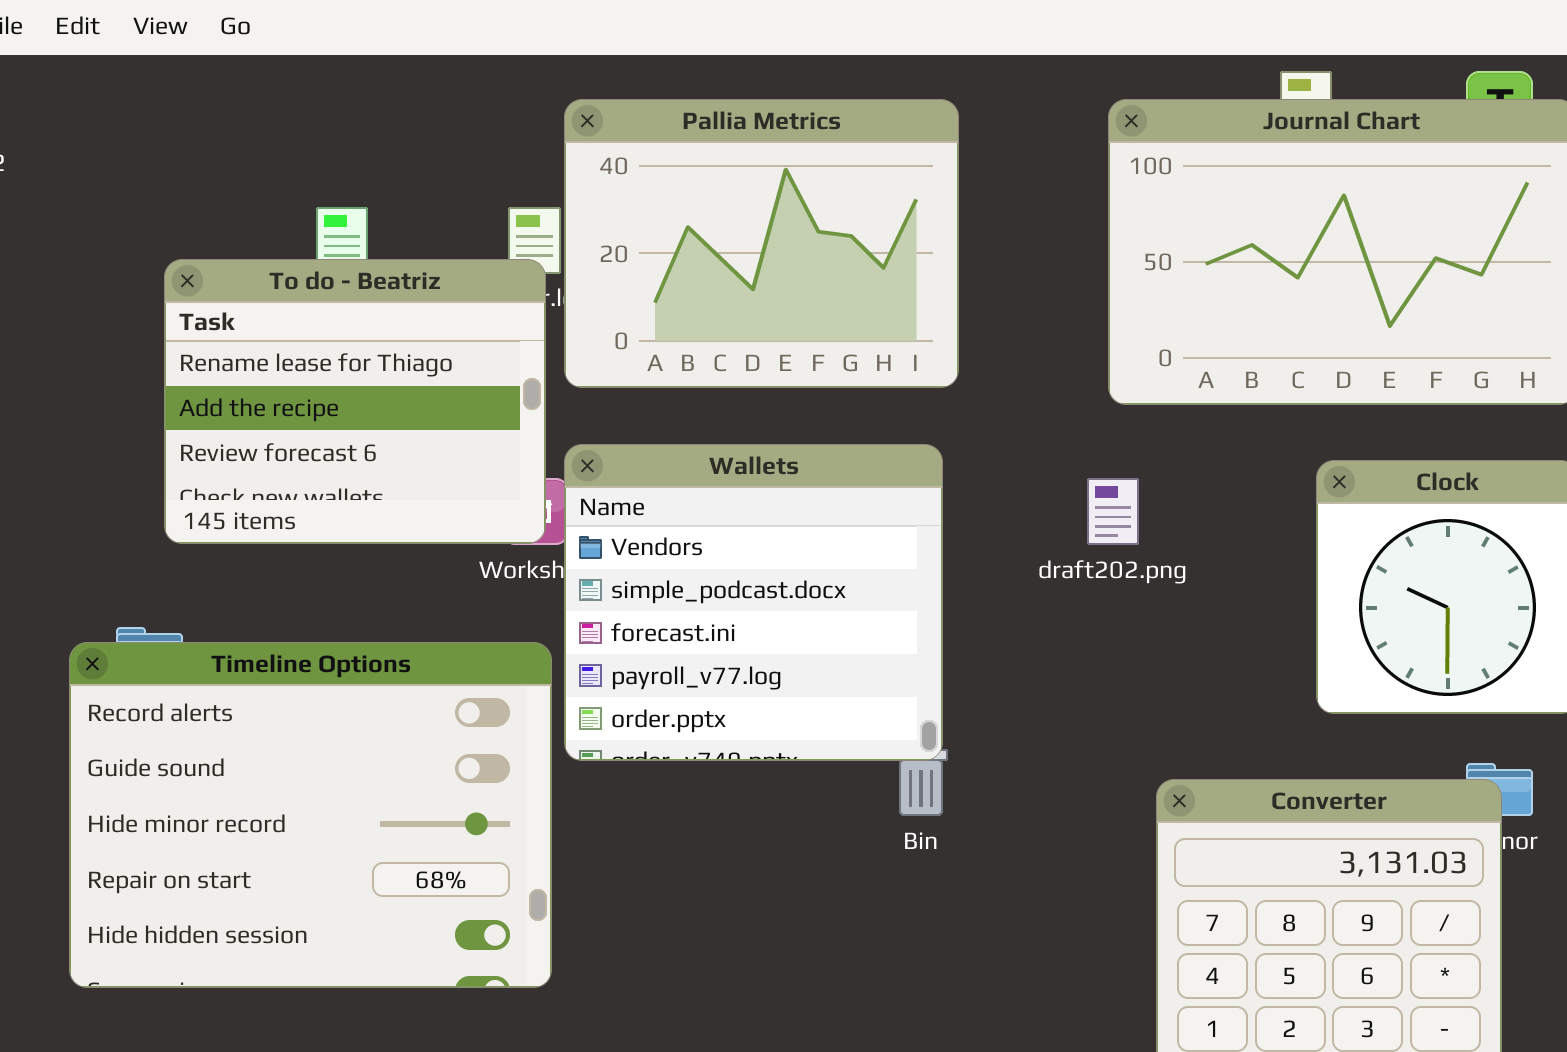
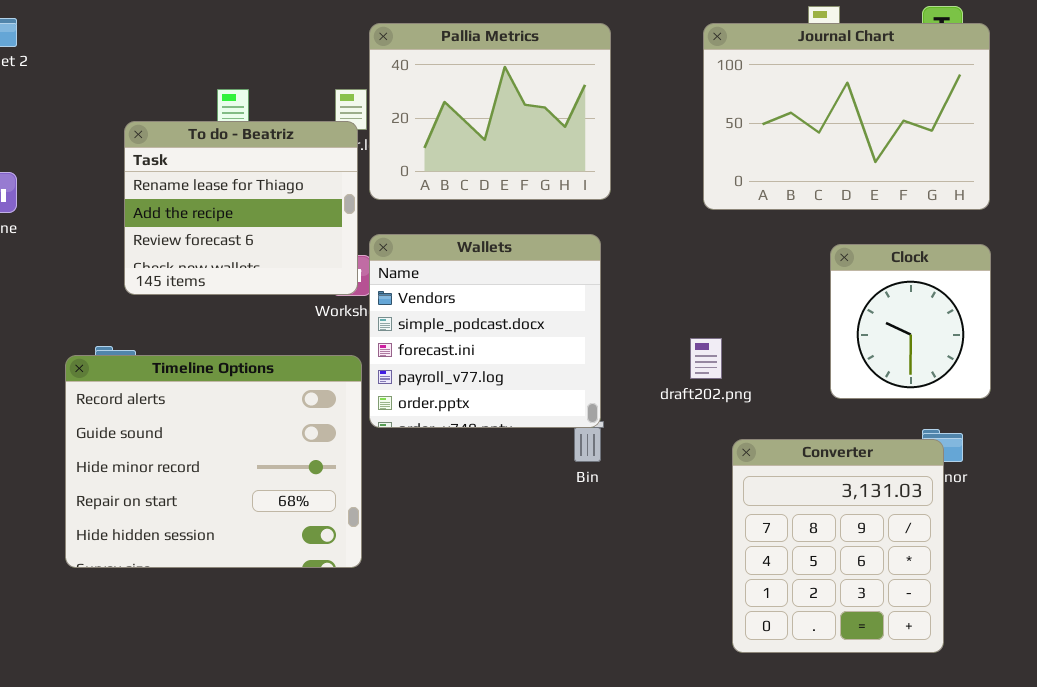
draft202.png: [1087,478,1139,545] -> [690,338,722,379], moved

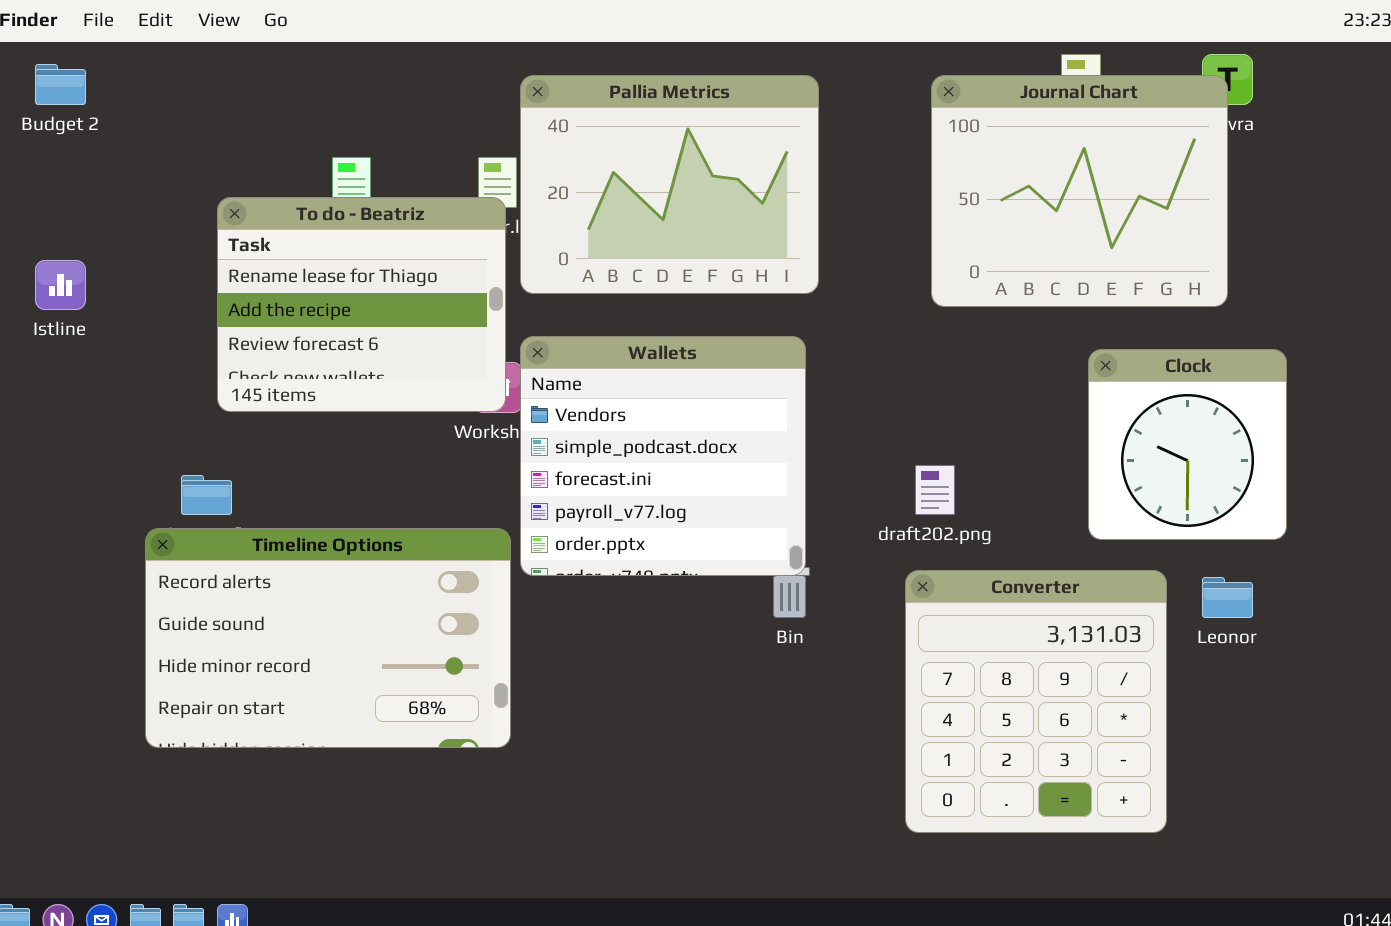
Journal Chart: [703,23,990,210] -> [931,75,1228,307], resized
Timeline Options: [65,355,362,568] -> [145,528,511,748], resized
Converter: [732,439,944,653] -> [905,570,1167,833], moved

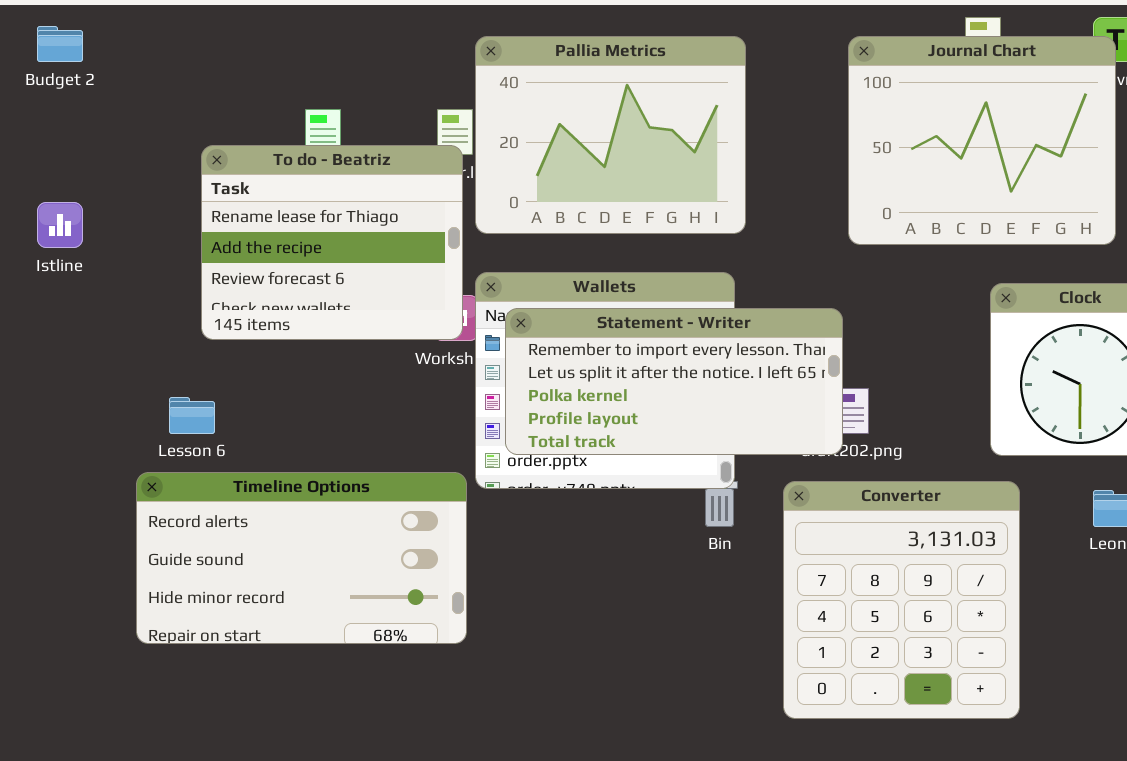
Statement - Writer: none -> [505,308,843,455], opened
Timeline Options: [145,528,511,748] -> [136,472,467,644], resized
Converter: [905,570,1167,833] -> [783,481,1020,719], moved

